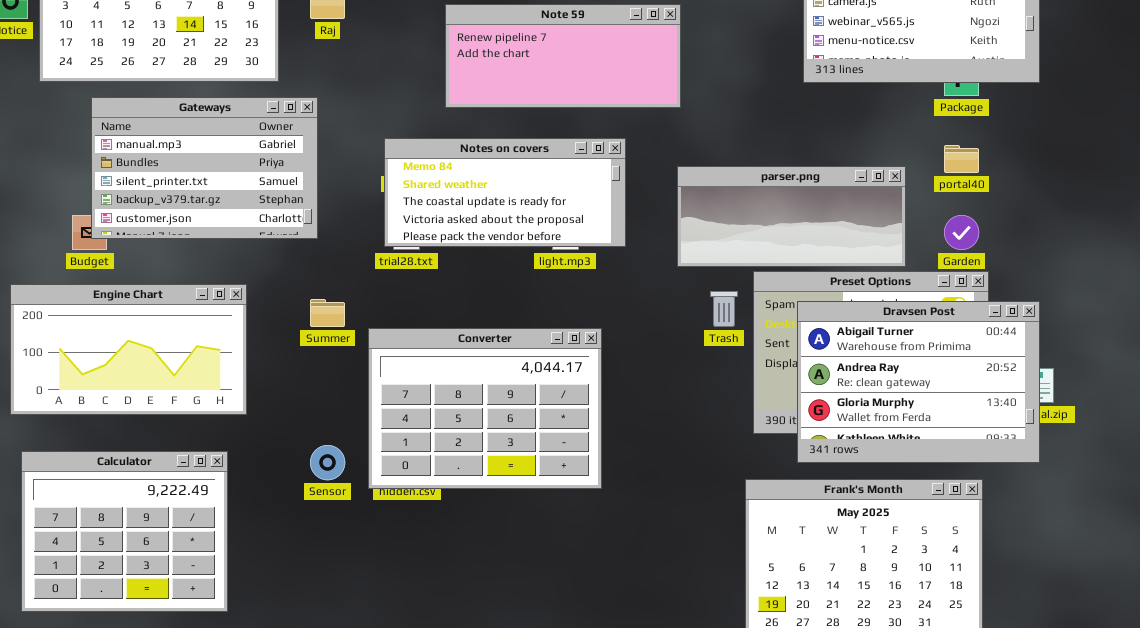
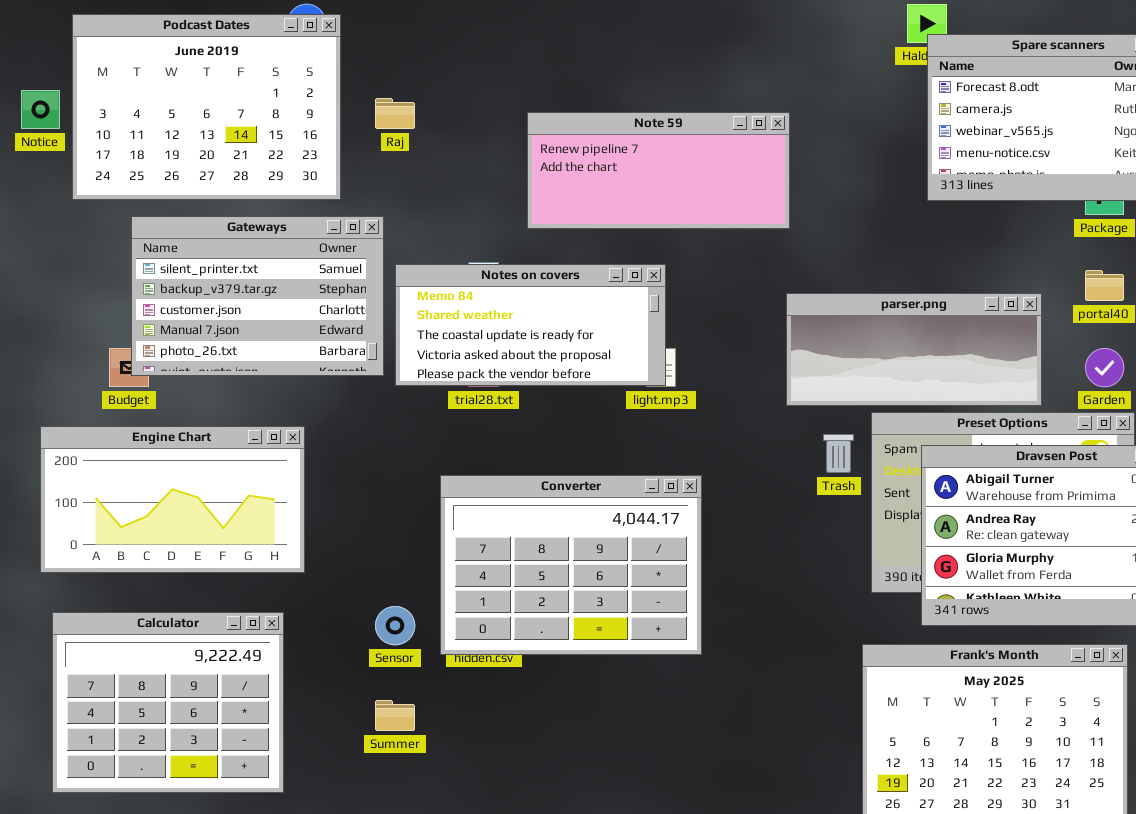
Gateways: [91,97,318,239] -> [131,216,384,376], scrolled down 2 rows
Notes on covers: [384,138,626,247] -> [395,264,666,386], moved
Summer: [310,299,345,327] -> [375,700,415,731], moved

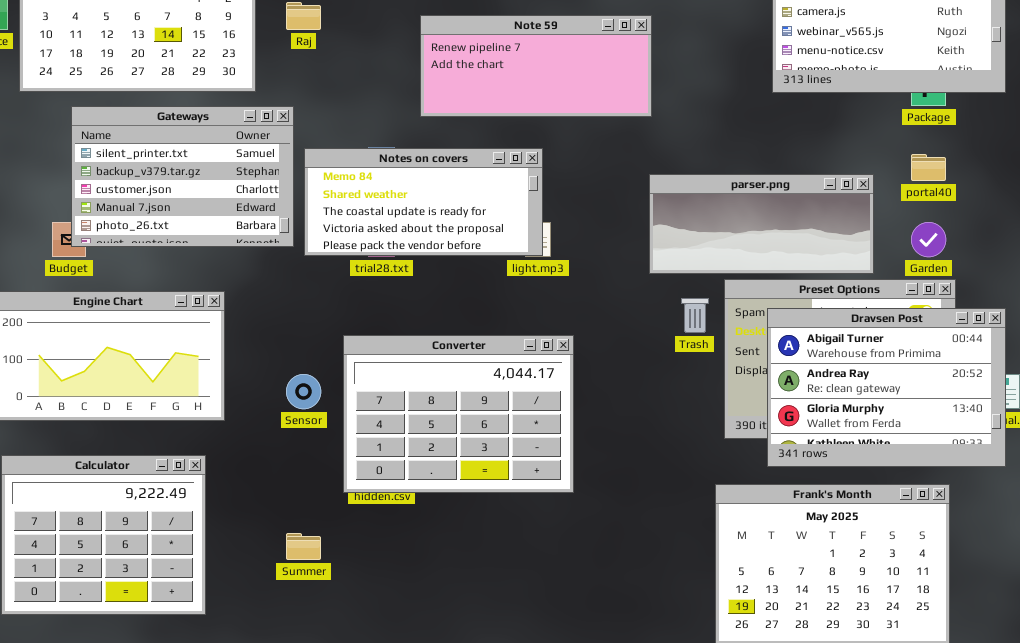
Sensor: [375,606,415,645] -> [286,374,321,409], moved

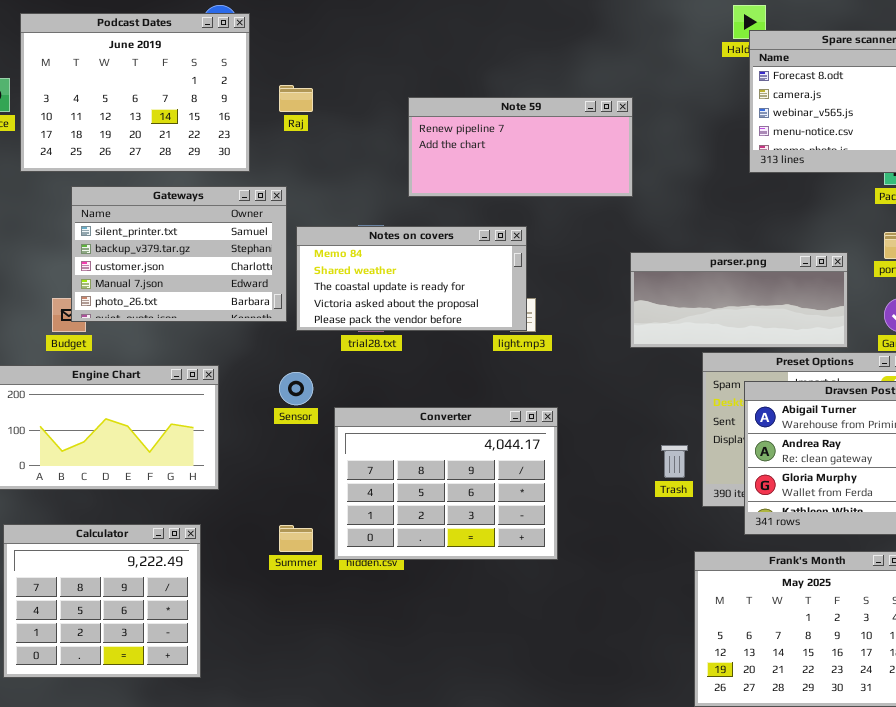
Trash: [681,298,709,333] -> [661,445,688,478], moved
Sensor: [286,374,321,409] -> [279,372,313,405], moved
Summer: [286,533,321,560] -> [279,525,313,552], moved

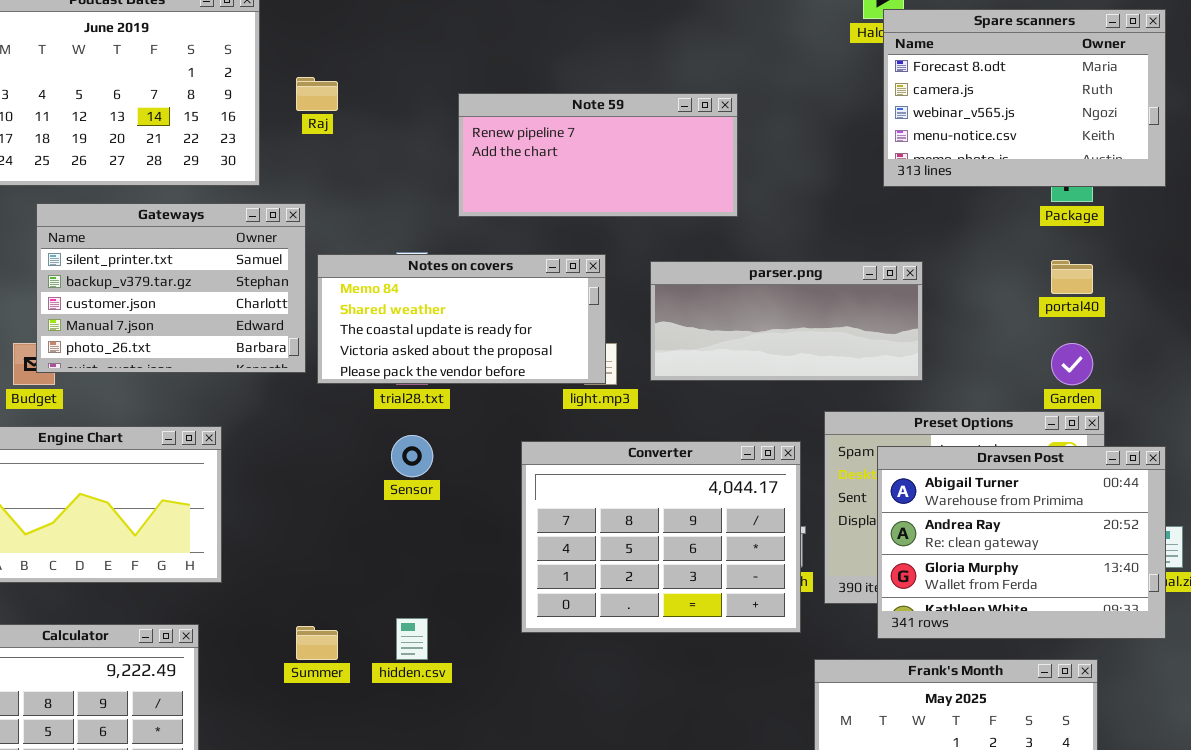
parser.png: [630,252,848,348] -> [650,261,923,381], moved
Sensor: [279,372,313,405] -> [391,435,433,477], moved
Converter: [334,407,558,560] -> [521,441,801,633], moved

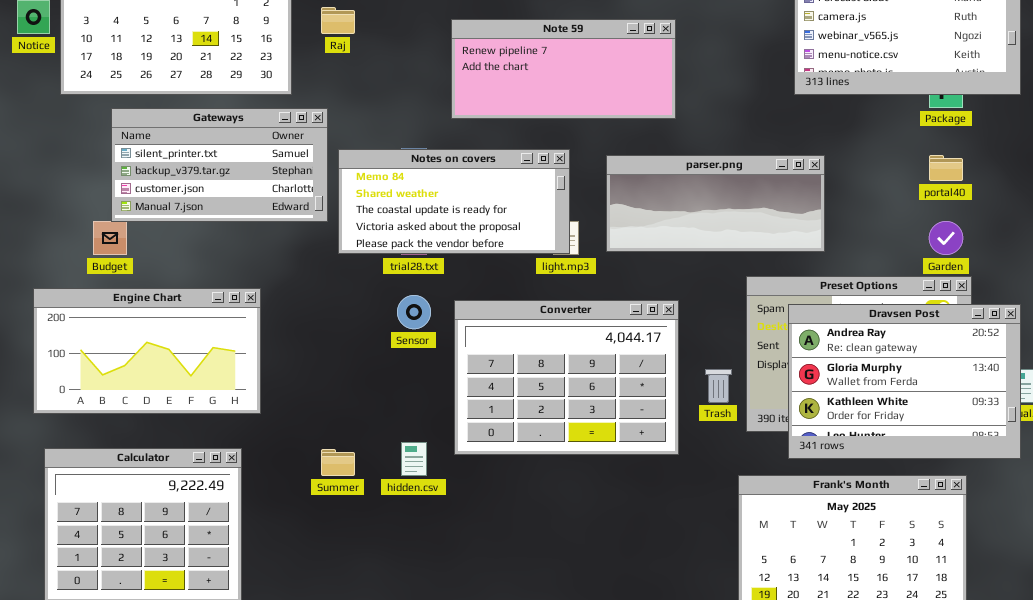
Gateways: [36,203,306,373] -> [111,108,328,222], resized
Converter: [521,441,801,633] -> [454,300,679,455], moved
Dravsen Post: [877,446,1166,639] -> [788,304,1021,459], scrolled down 1 row

